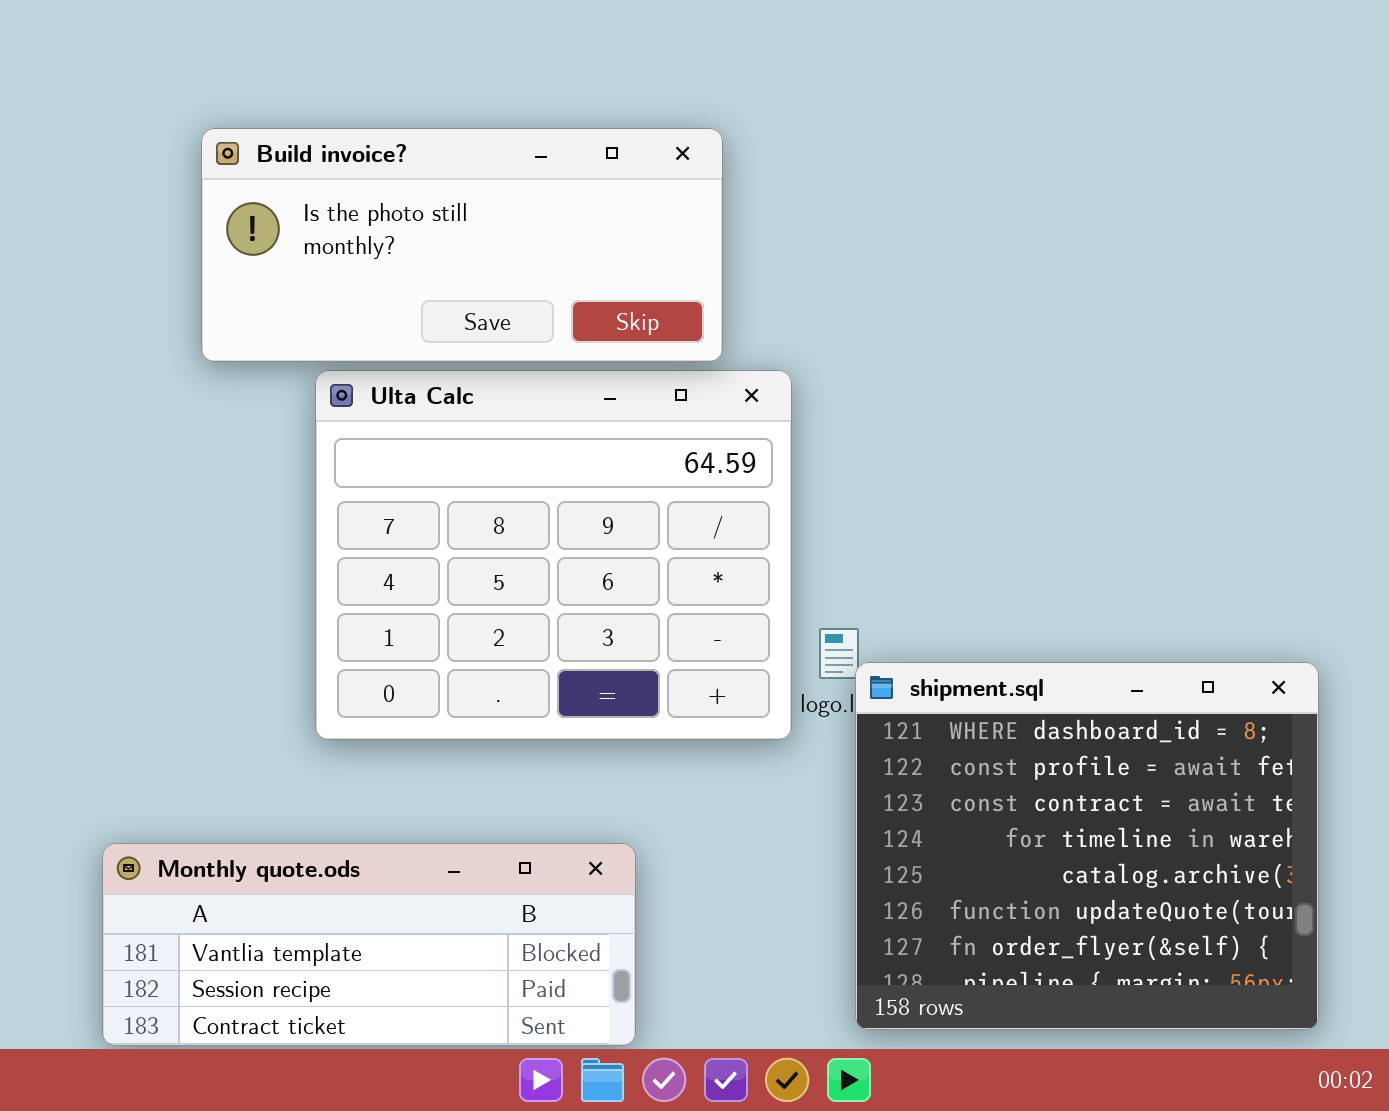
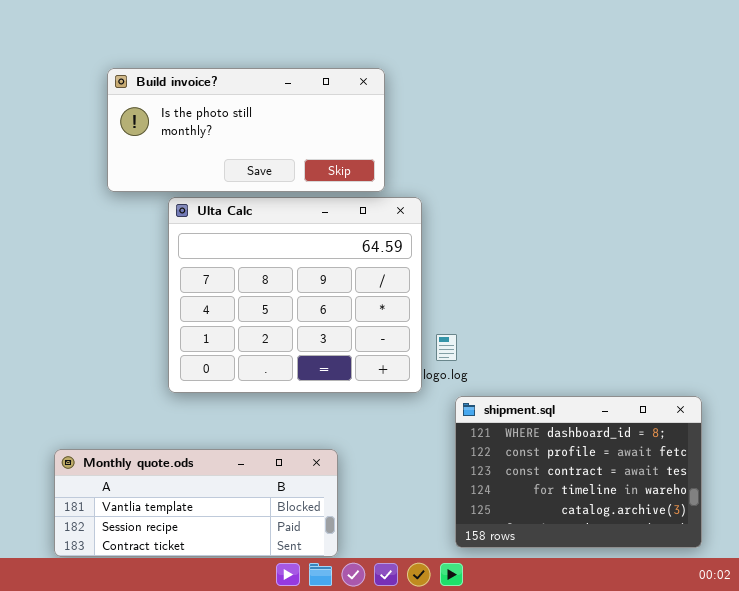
shipment.sql: [855,662,1319,1030] -> [455,396,702,548], resized

